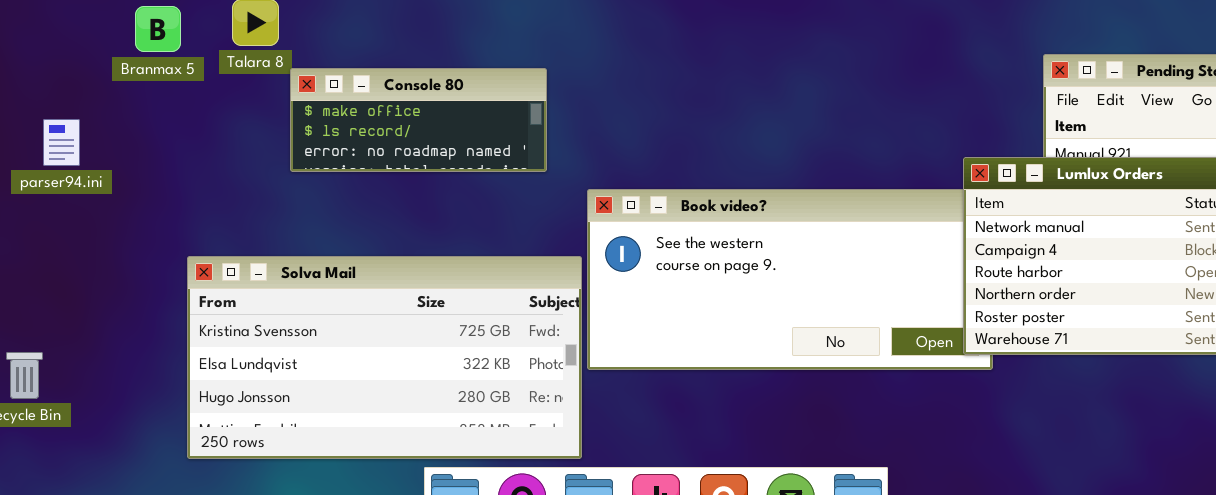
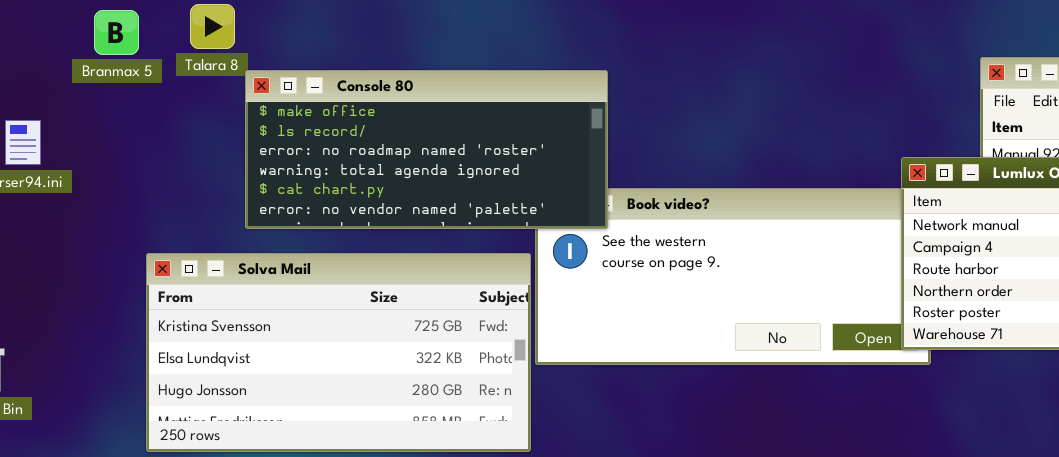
Console 80: [290,68,547,172] -> [245,70,608,229], resized

